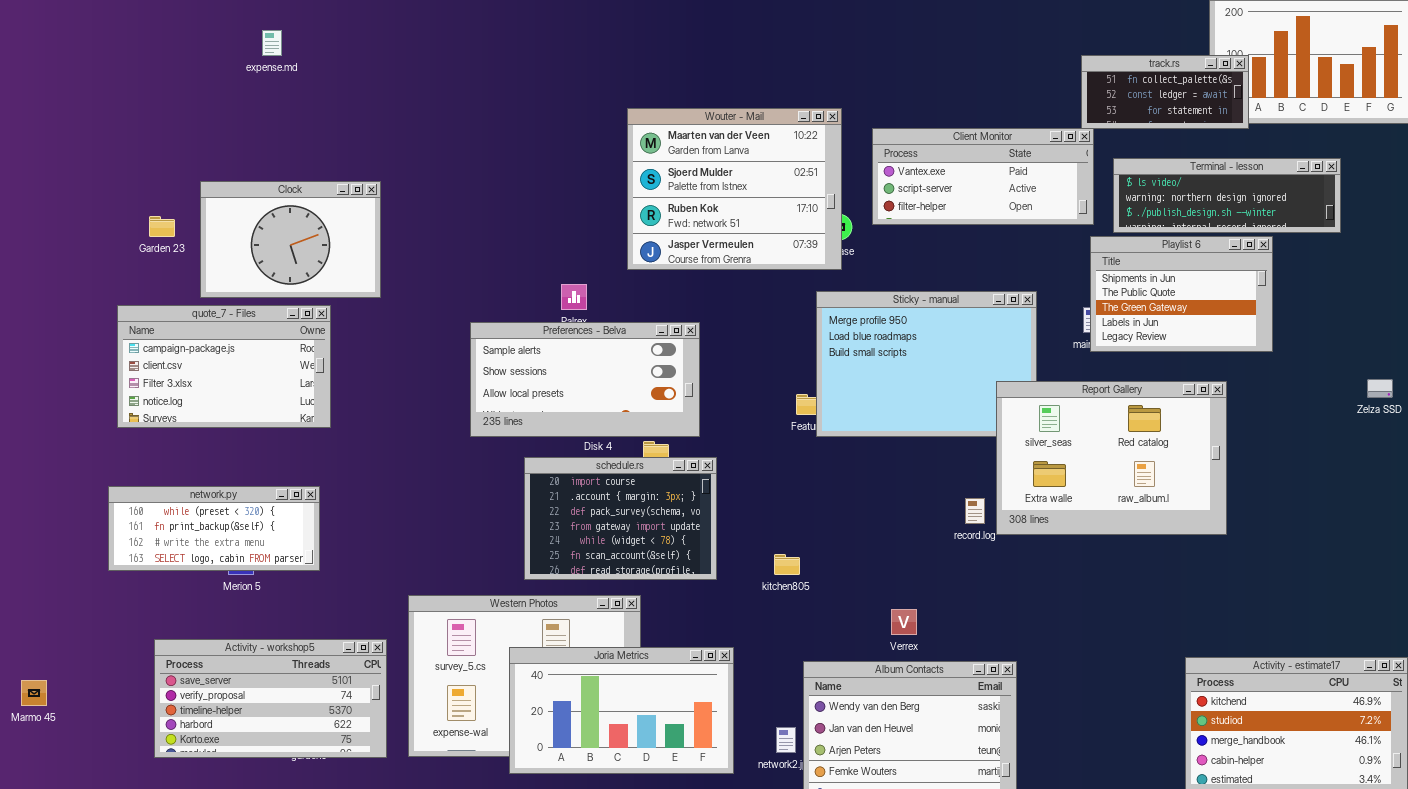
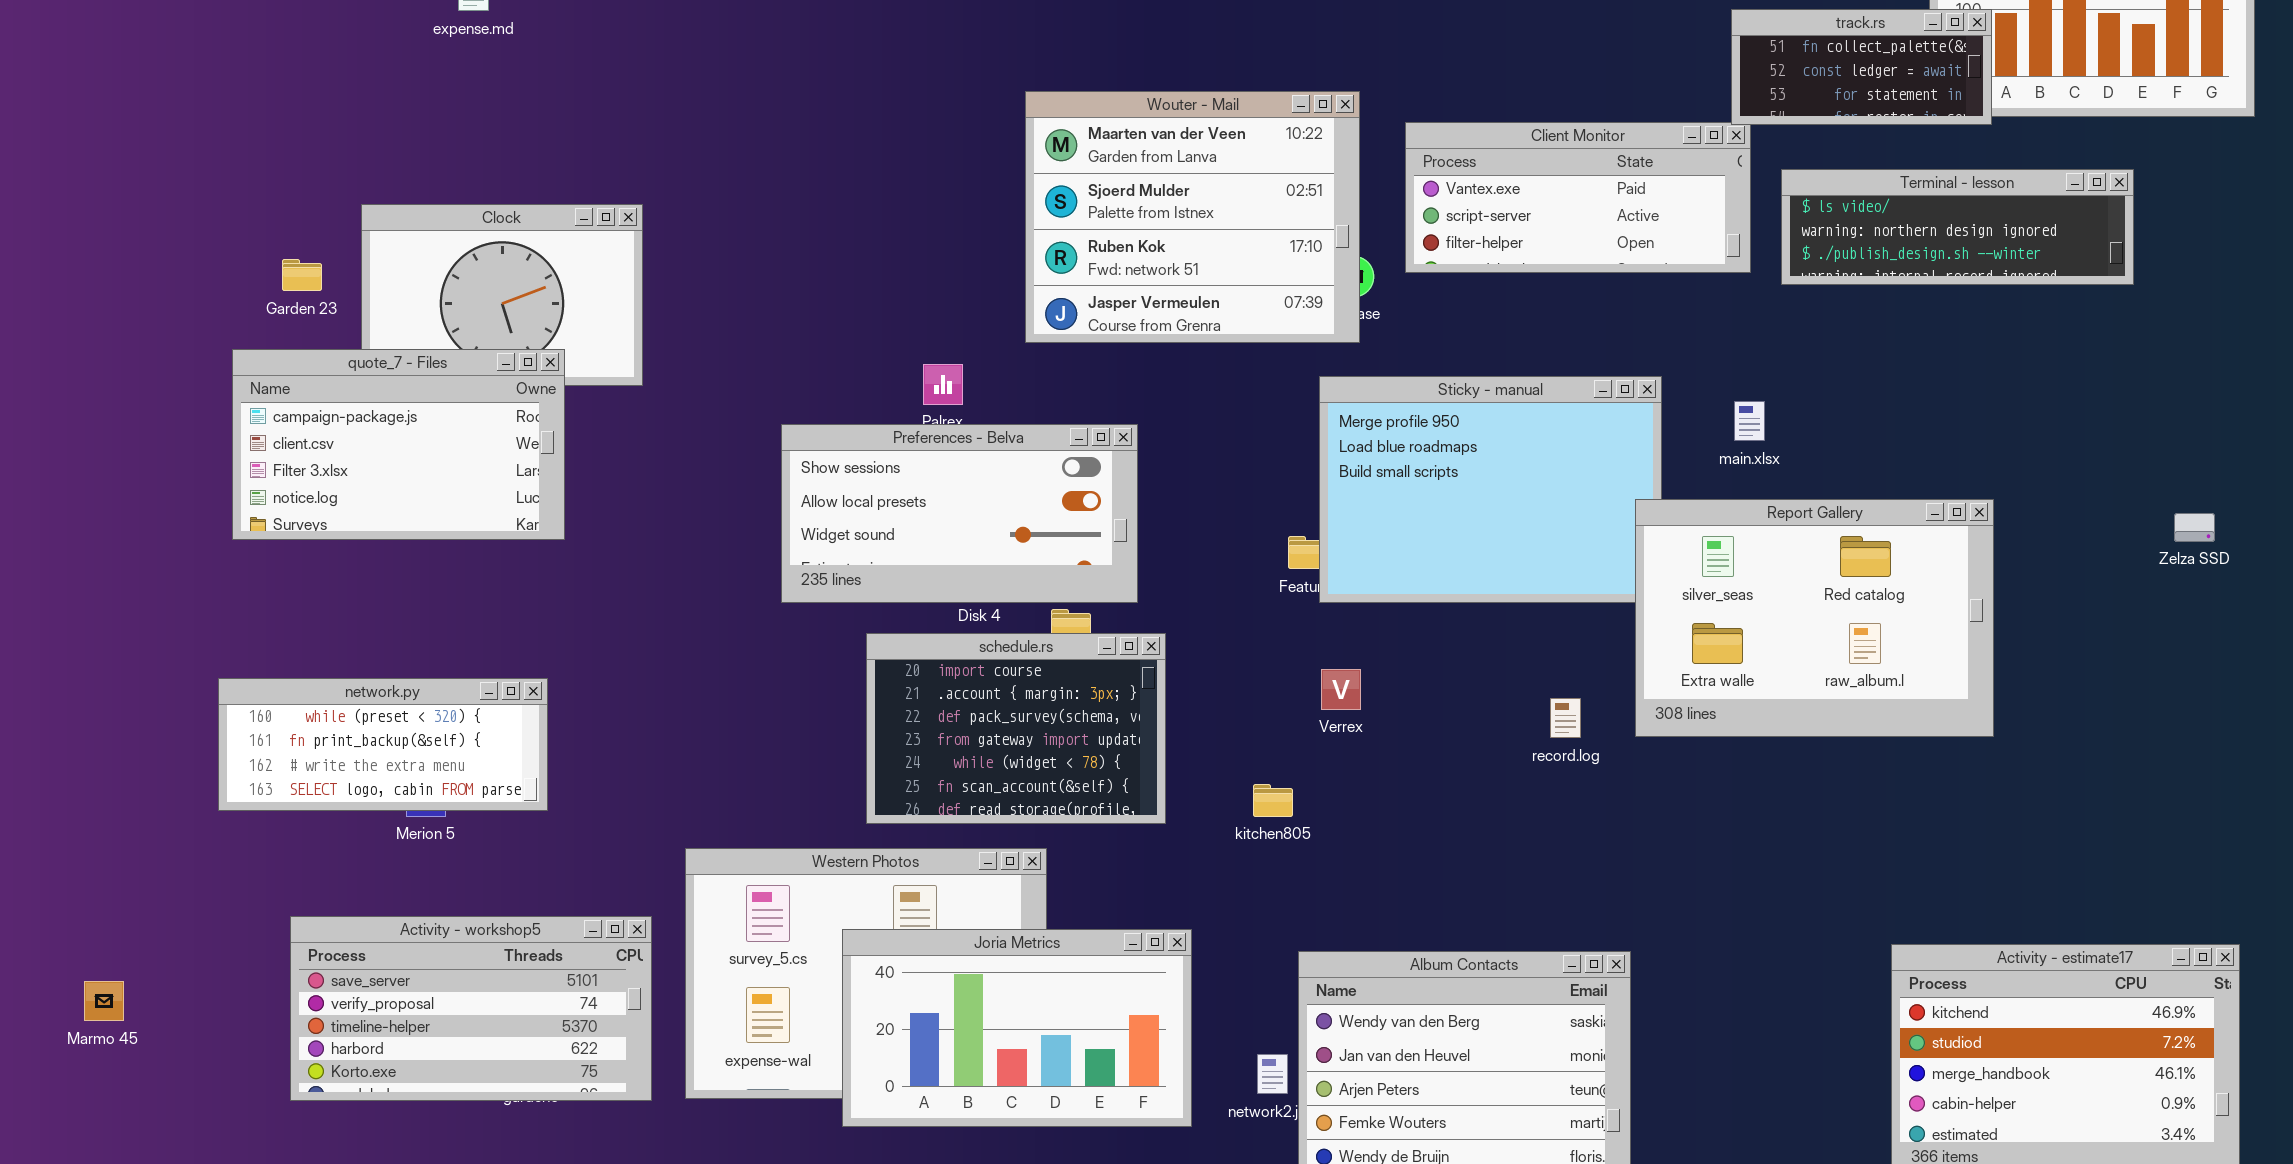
Playlist 6: [1090,236,1273,352] -> none, closed
quote_7 - Files: [117,305,331,428] -> [232,349,565,540], moved
Preferences - Belva: [470,322,700,437] -> [781,424,1138,603], scrolled down 1 row
Report Gallery: [996,381,1227,535] -> [1635,499,1994,737], moved
Verrex: [891,609,917,635] -> [1321,669,1361,710], moved

